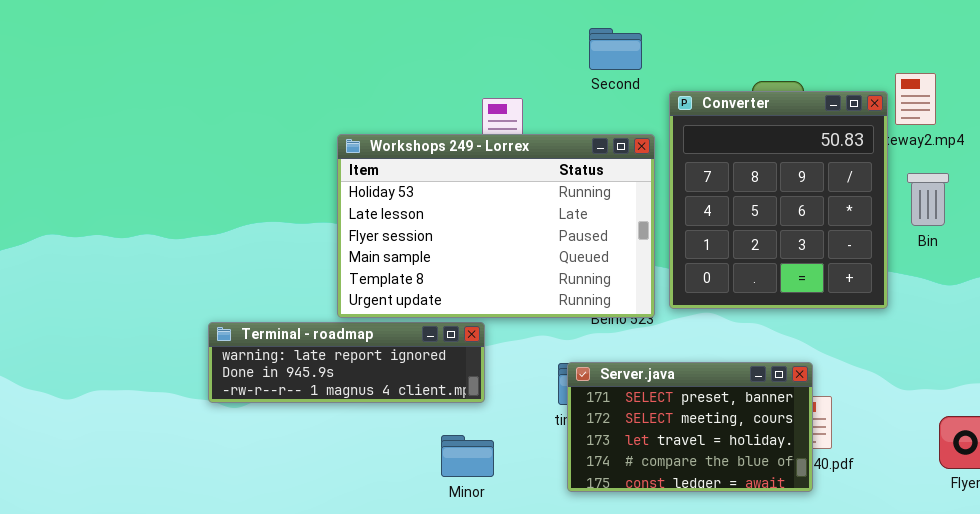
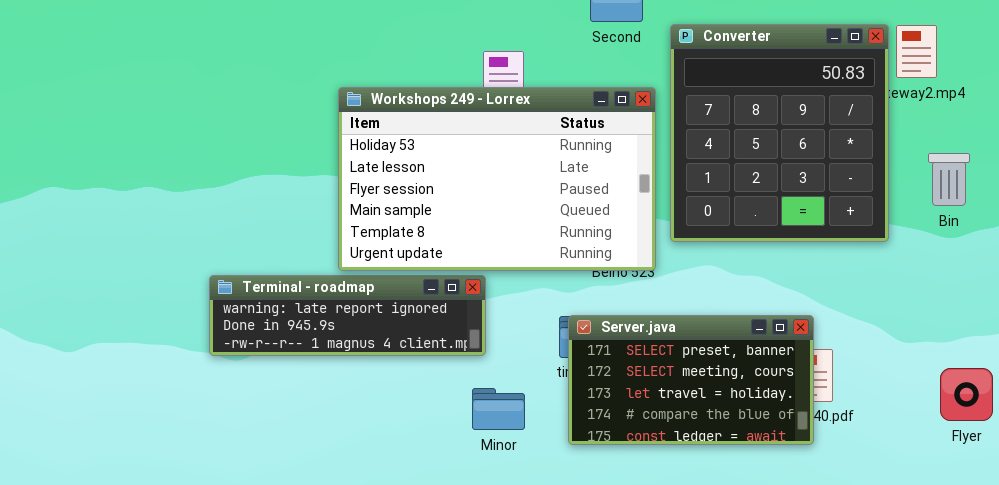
Converter: [669,91,888,309] -> [670,24,889,242], moved
Bin: [907,173,949,226] -> [928,153,970,206], moved
Minor: [441,435,494,477] -> [472,388,525,430], moved

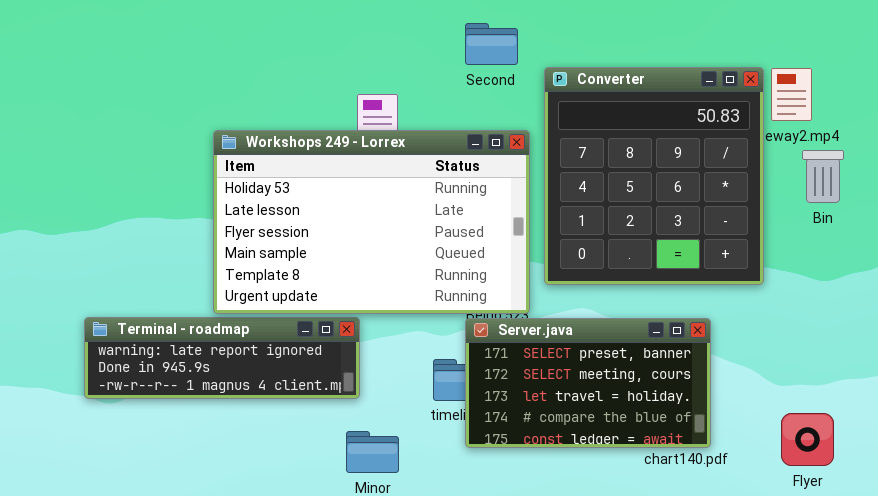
Bin: [928,153,970,206] -> [802,150,844,203], moved
Server.java: [568,315,814,445] -> [465,318,711,448], moved
Flyer: [940,368,993,421] -> [781,413,834,466], moved

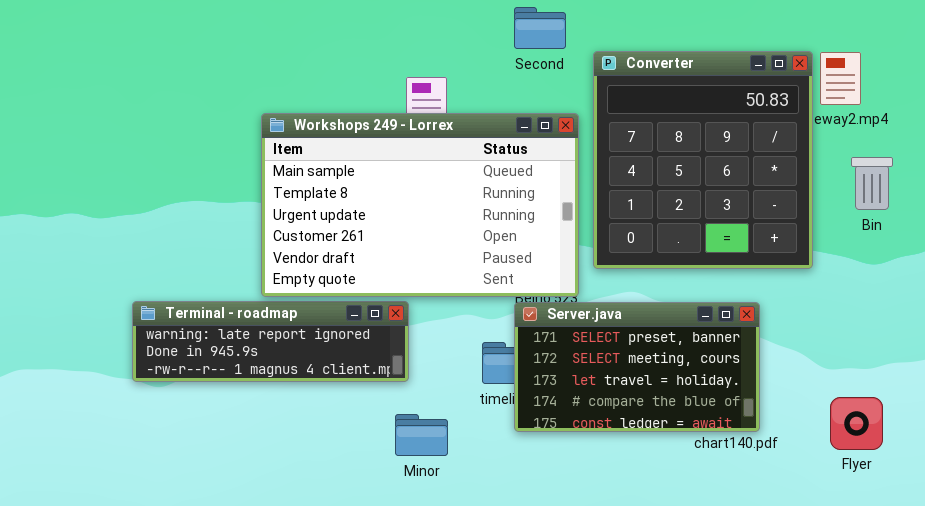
Workshops 249 - Lorrex: [213,130,530,314] -> [261,113,579,297], scrolled down 3 rows
Bin: [802,150,844,203] -> [851,157,893,210], moved

